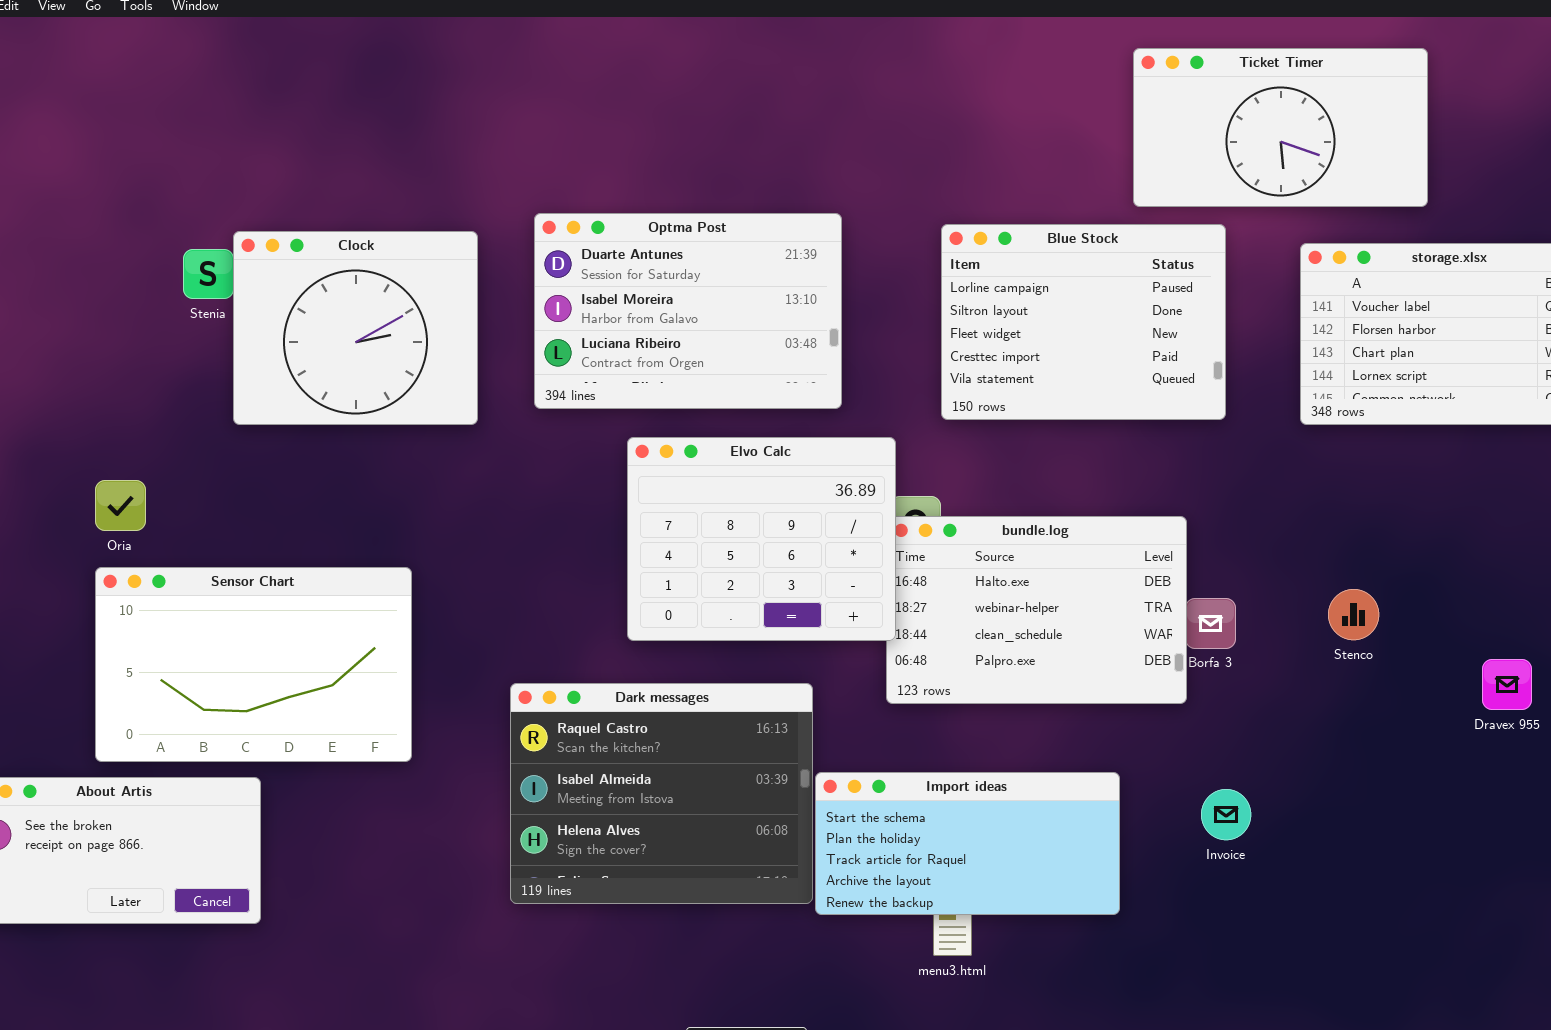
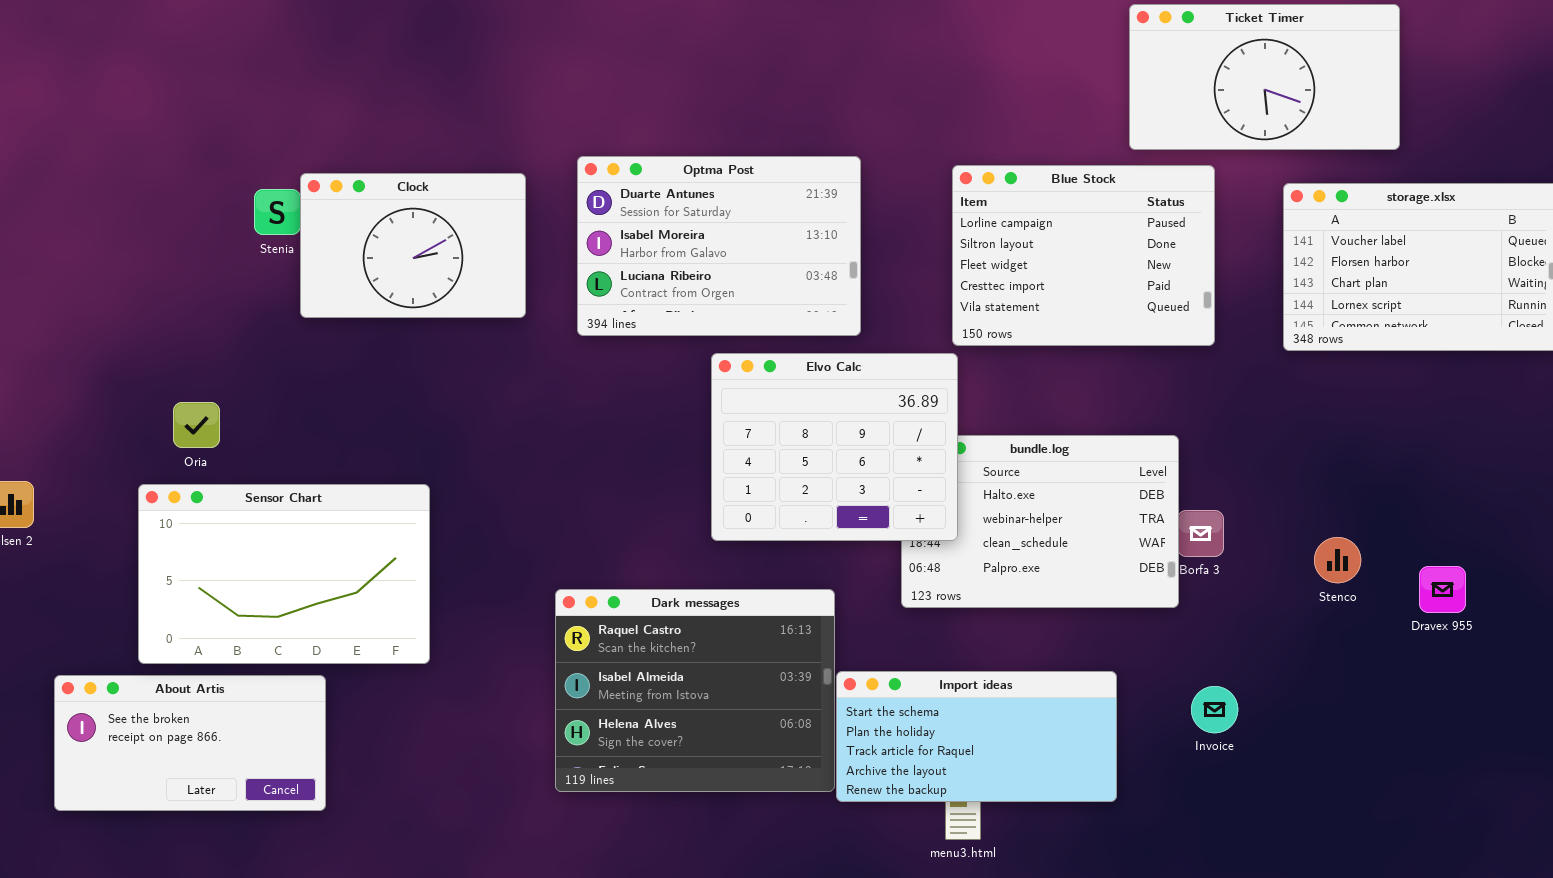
Clock: [233,231,478,425] -> [300,173,526,318], resized
Elvo Calc: [627,437,896,641] -> [711,353,958,541], moved
Sensor Chart: [95,567,412,762] -> [138,484,430,664], moved
Stenco: [1328,589,1379,640] -> [1314,537,1361,583], moved
Dravex 955: [1482,659,1532,710] -> [1419,566,1466,613], moved

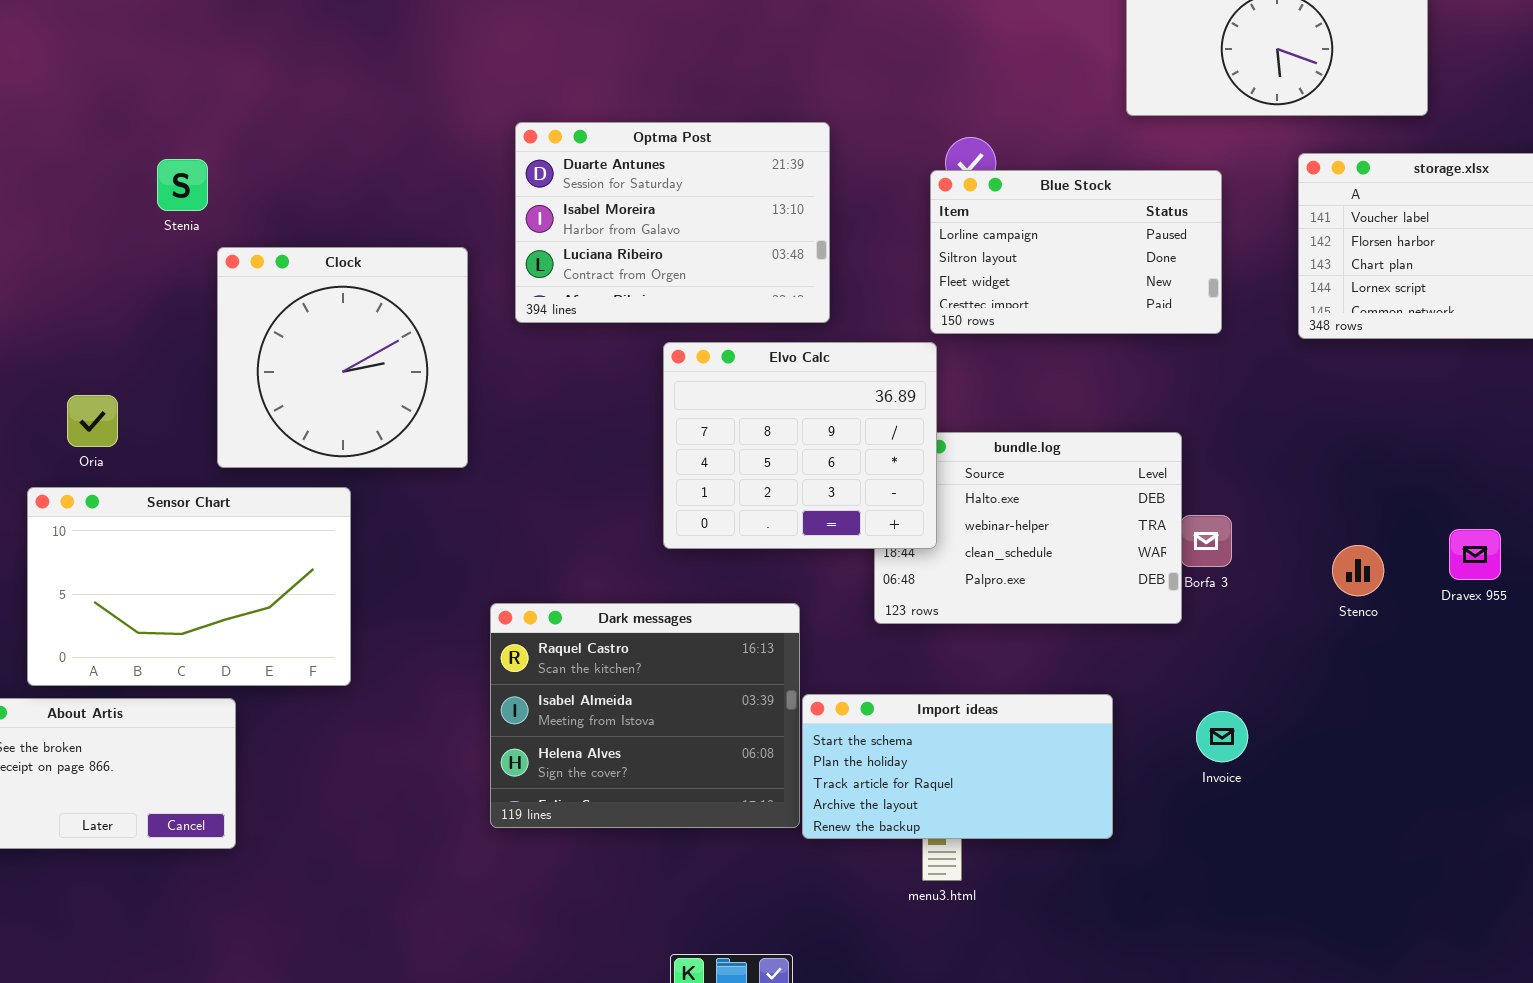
Blue Stock: [952,165,1215,346] -> [930,170,1222,334], resized
Clock: [300,173,526,318] -> [217,247,468,468], moved, resized
Dravex 955: [1419,566,1466,613] -> [1449,529,1501,580], moved

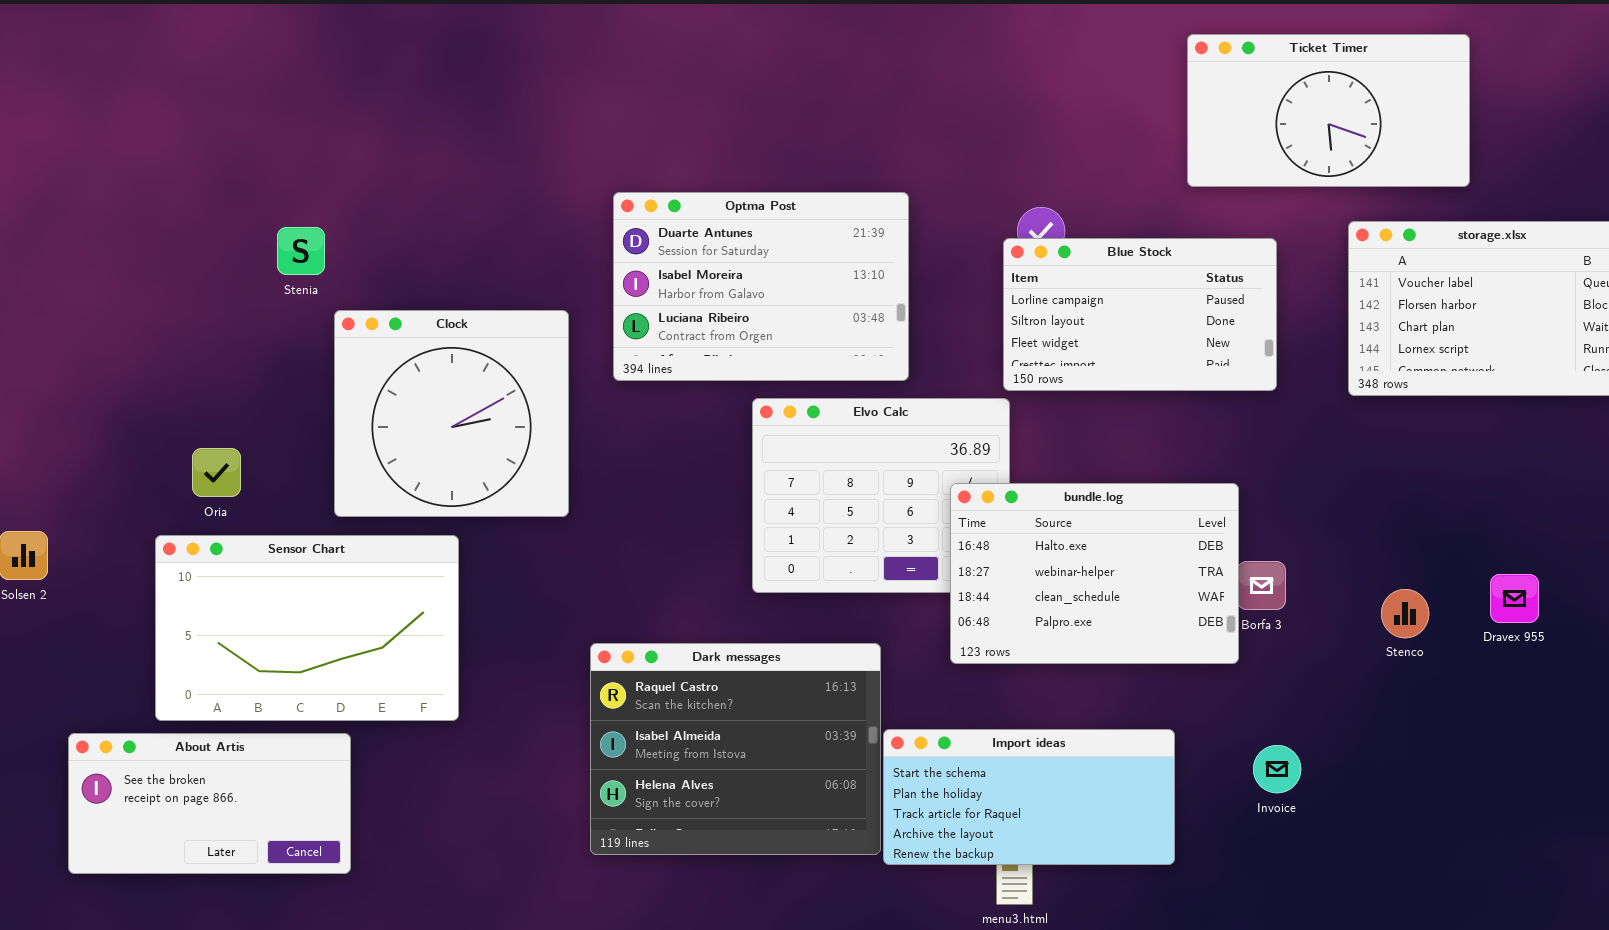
bundle.log: [874,432,1182,624] -> [950,483,1239,664], raised

